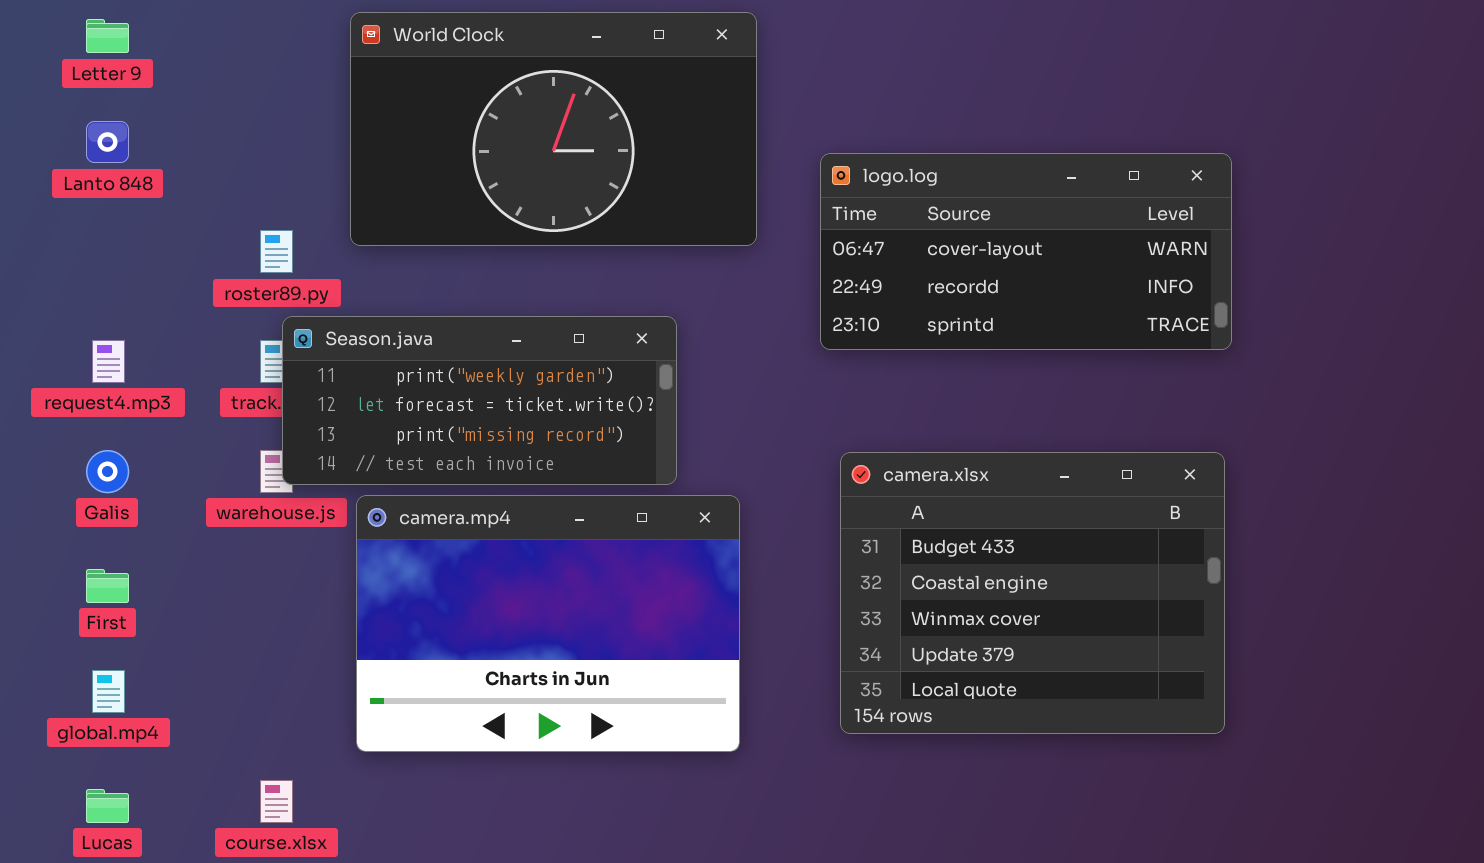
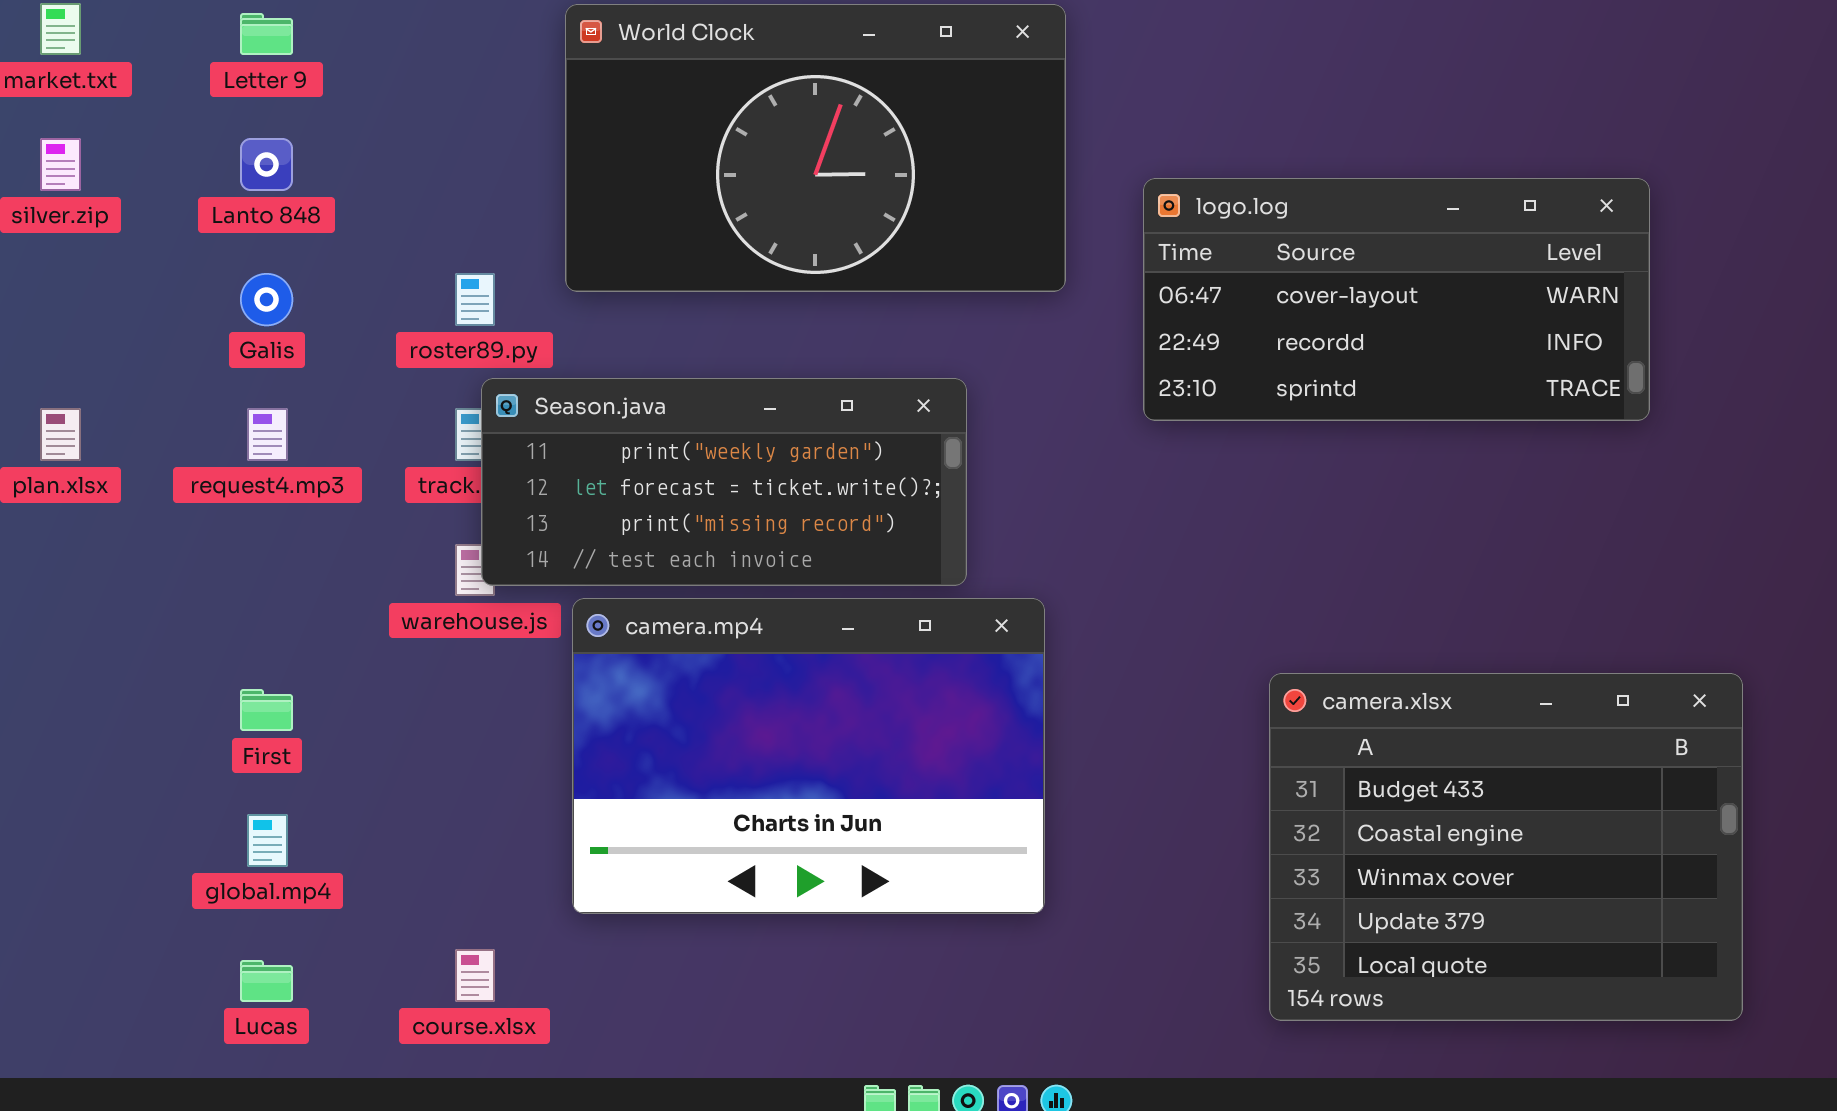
Galis: [86,450,129,493] -> [240,273,293,326], moved
camera.xlsx: [840,452,1225,734] -> [1269,673,1743,1021], moved

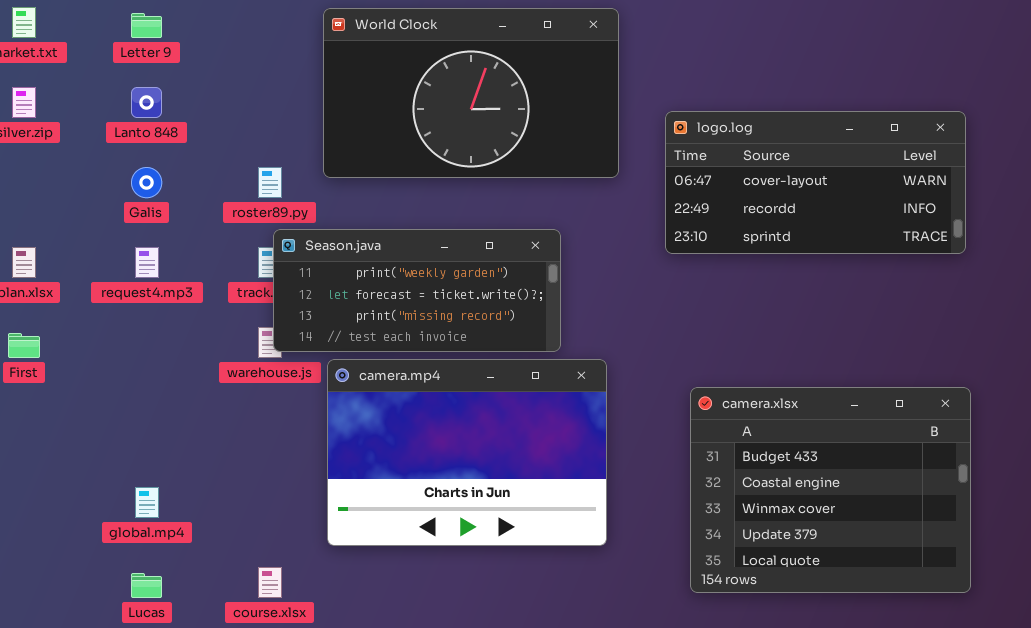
camera.xlsx: [1269,673,1743,1021] -> [690,387,971,593], moved
First: [240,689,293,731] -> [8,333,40,358], moved

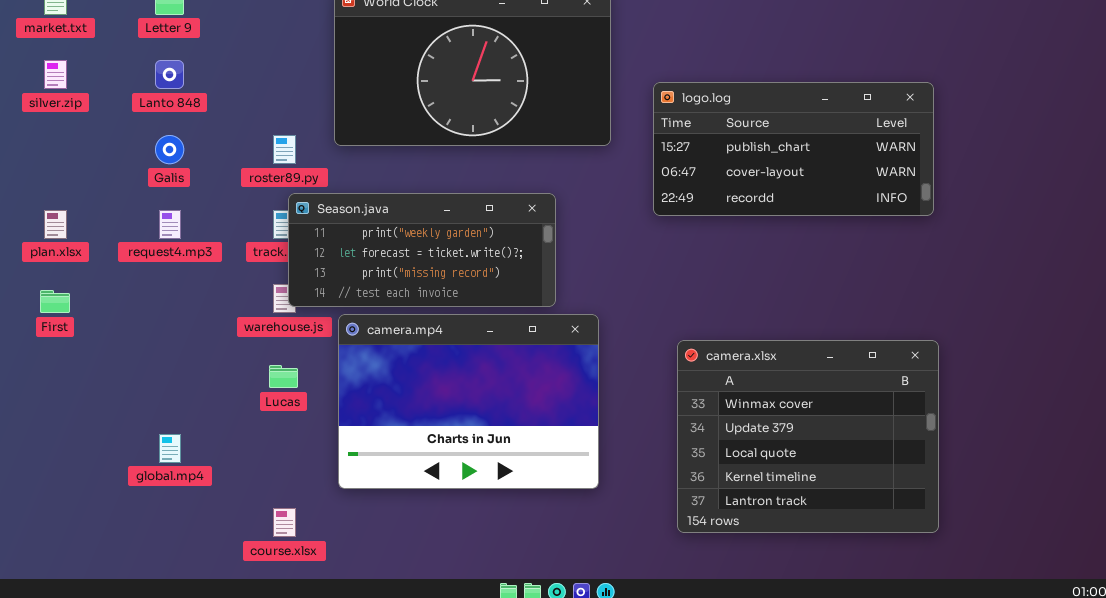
logo.log: [665,111,966,254] -> [653,82,934,216], scrolled up 1 row
camera.xlsx: [690,387,971,593] -> [677,340,939,533], scrolled down 2 rows
Lucas: [131,573,162,598] -> [269,365,298,388], moved

